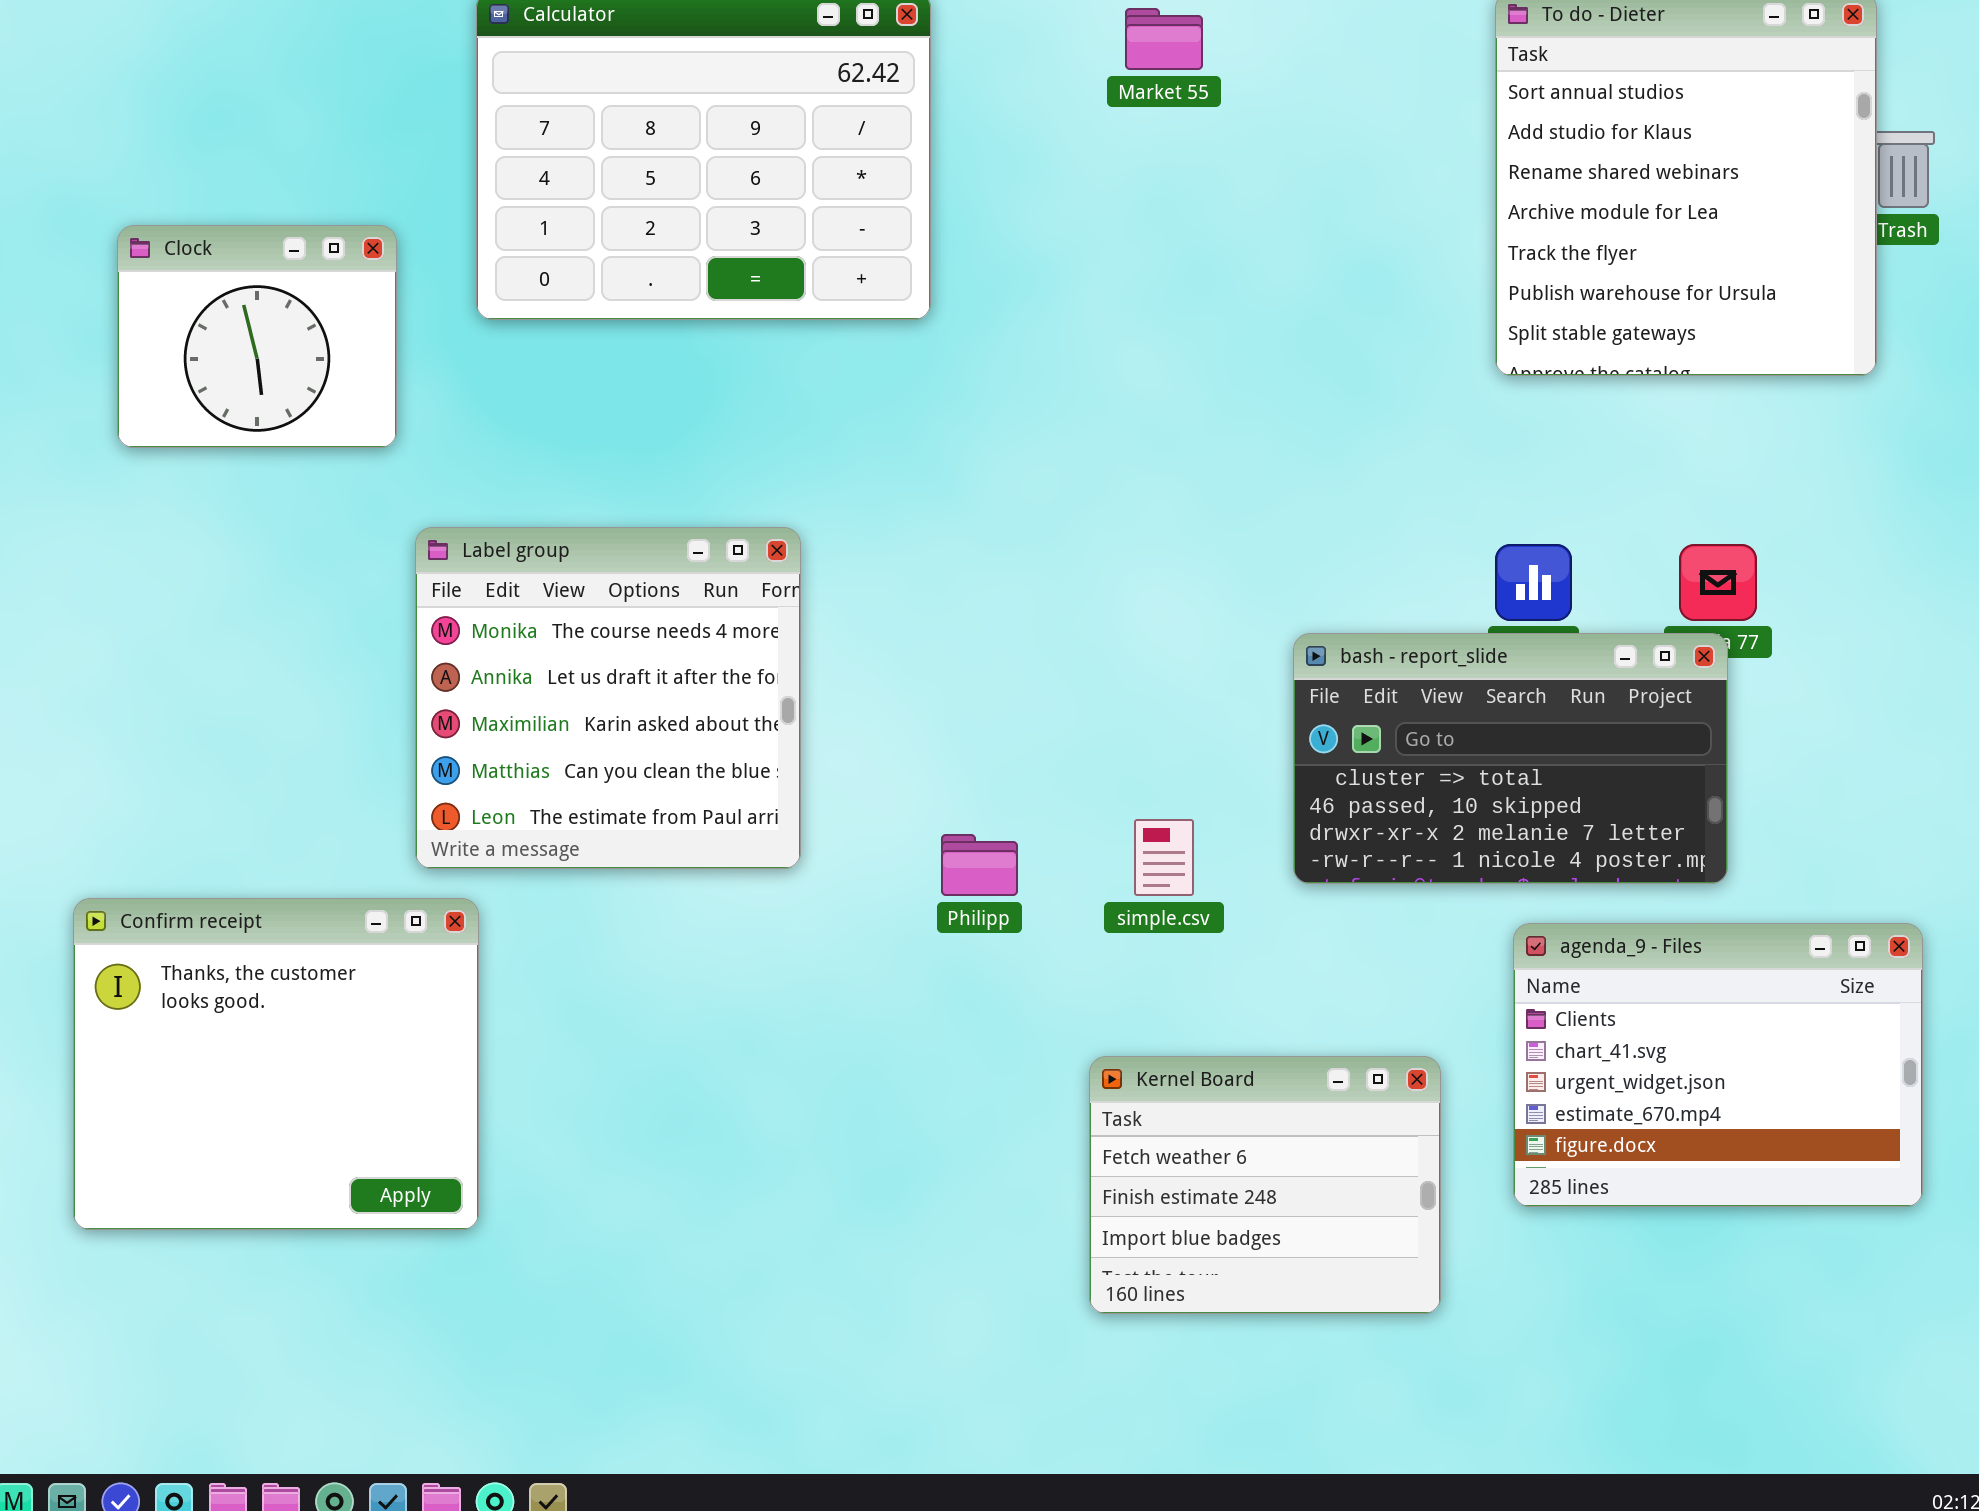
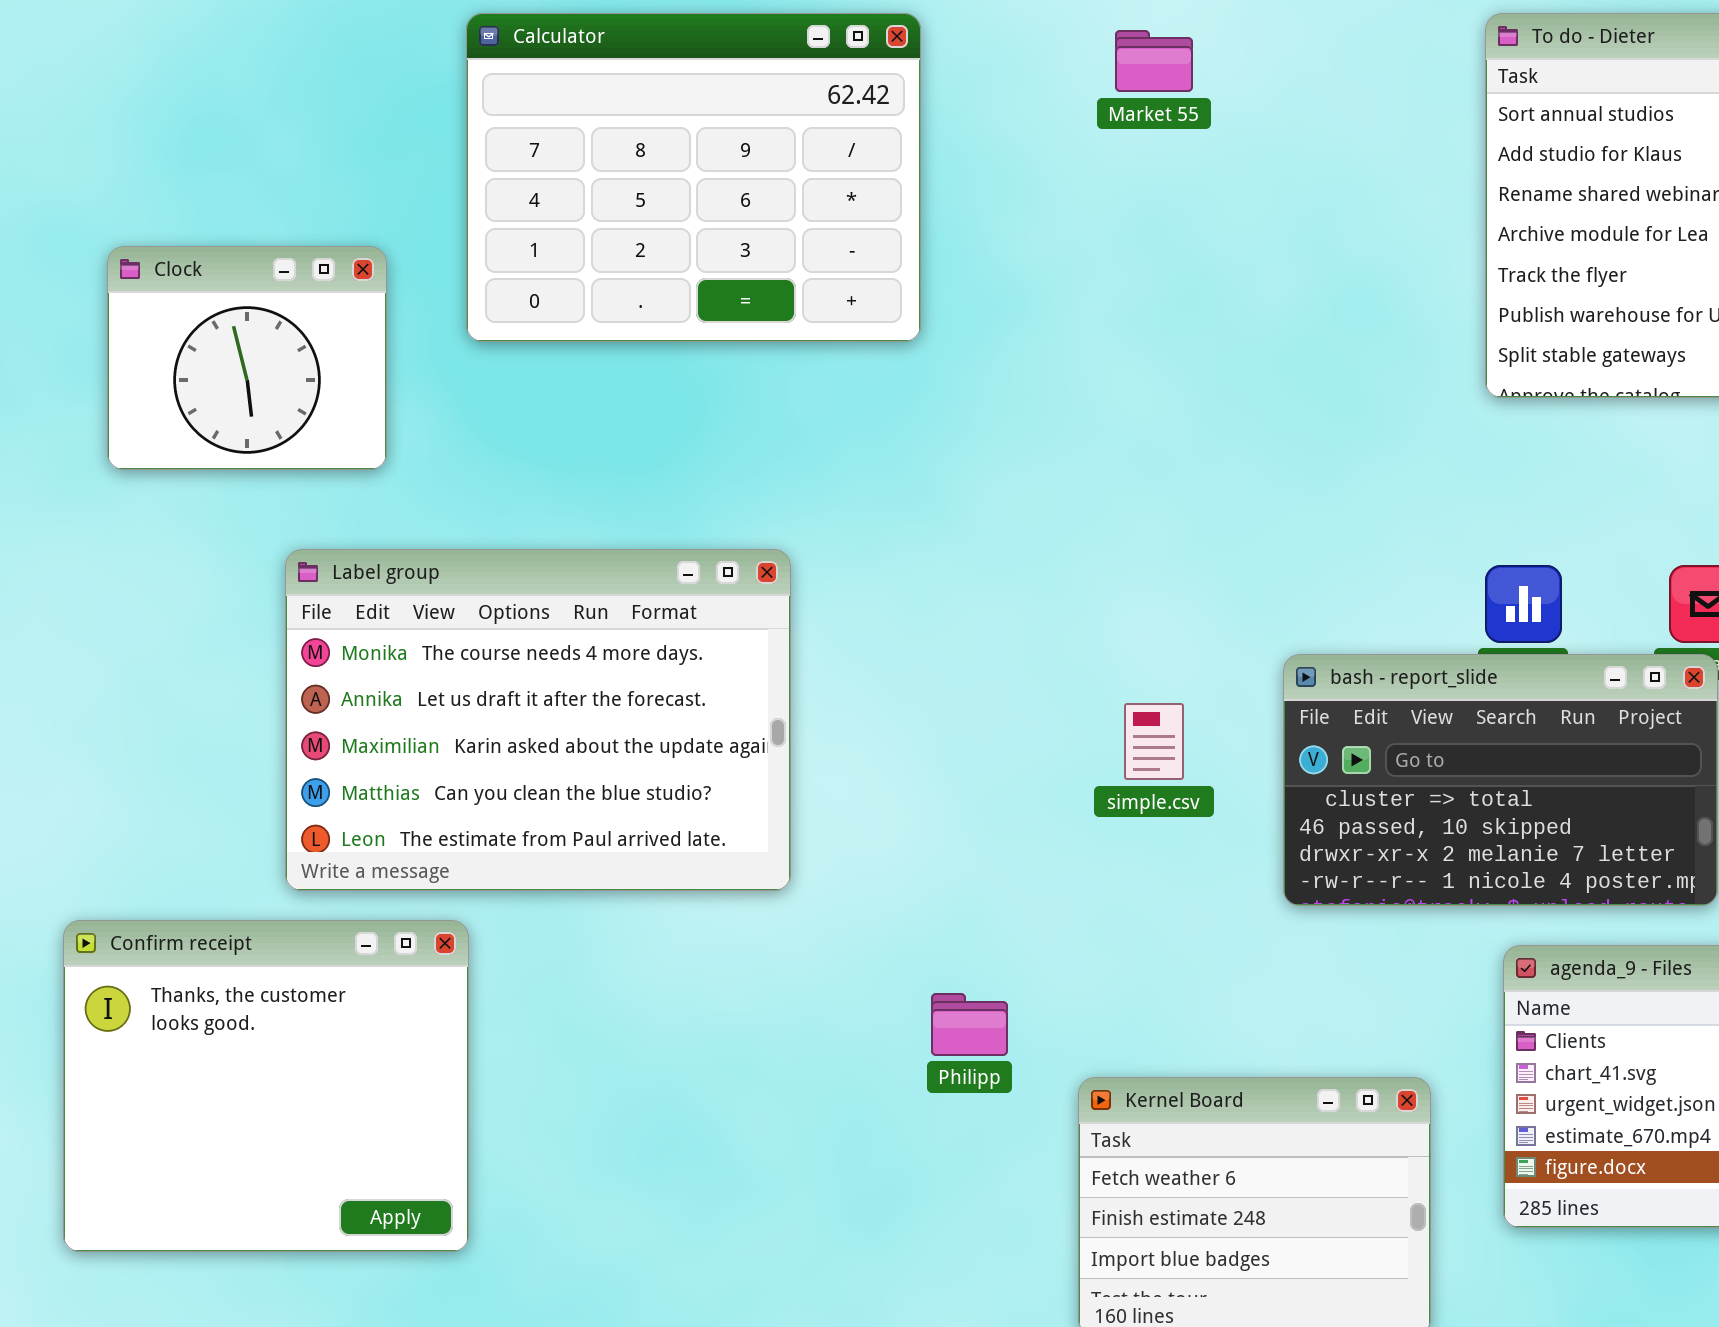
Label group: [415,527,801,869] -> [285,549,791,891], resized
simple.csv: [1134,819,1194,896] -> [1124,703,1184,780], moved
Philipp: [941,834,1018,896] -> [931,993,1008,1056], moved

